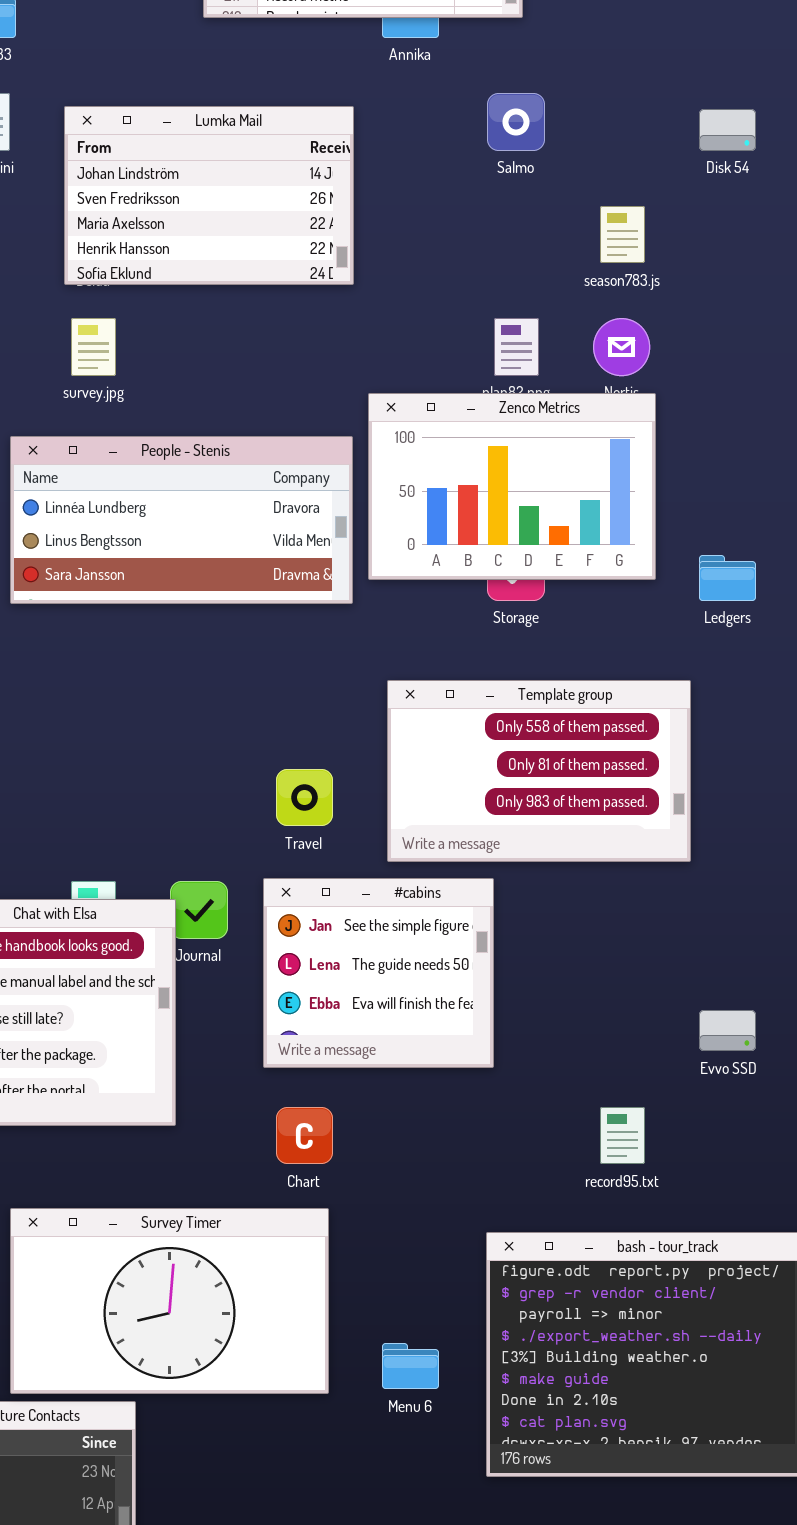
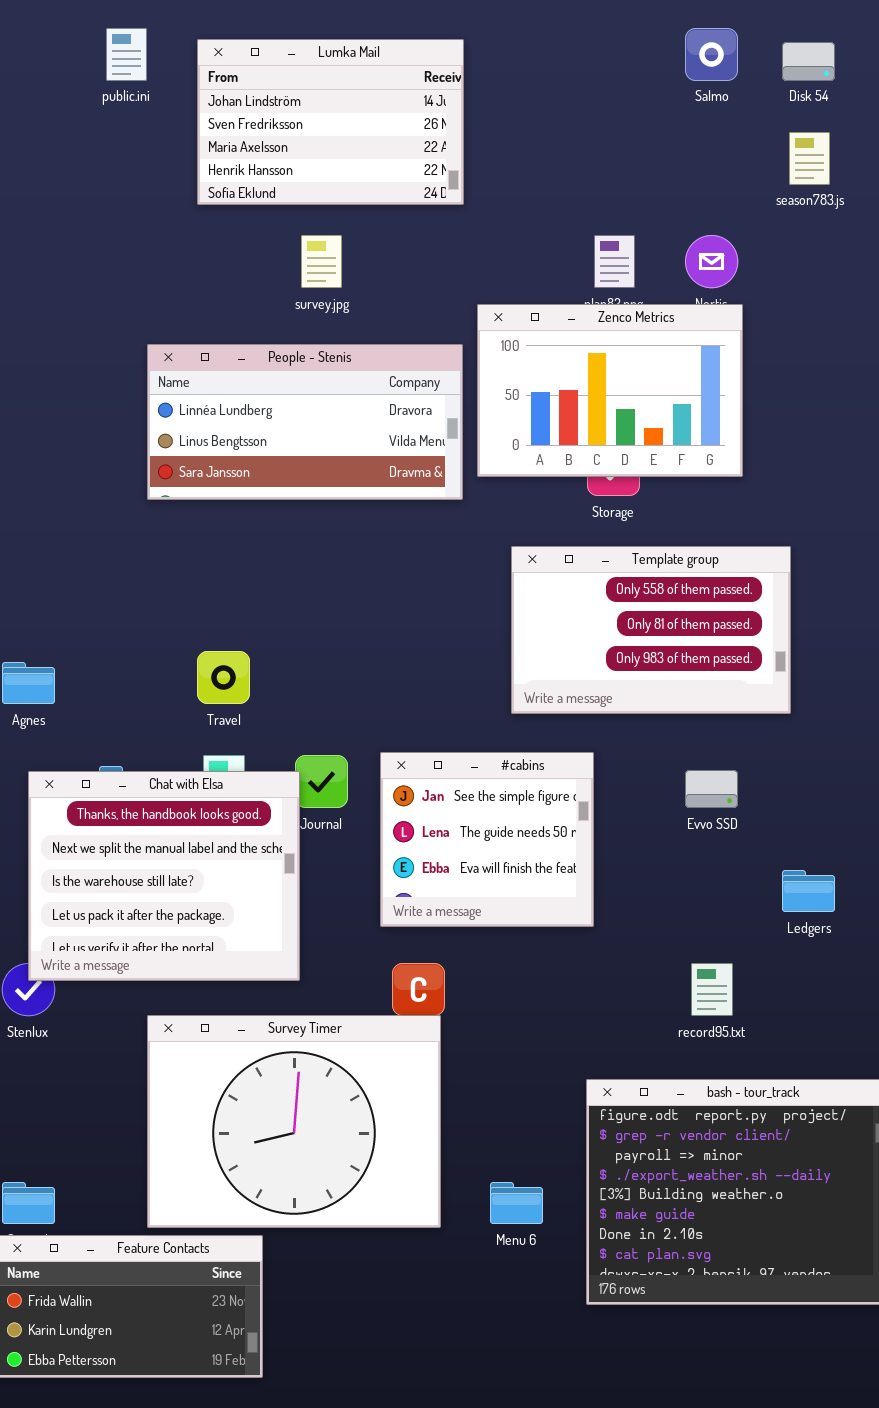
Salmo: [487,93,545,151] -> [685,28,738,81], moved
season783.js: [600,206,645,263] -> [789,132,830,185], moved
survey.jpg: [71,318,116,376] -> [301,235,342,288], moved
Ledgers: [699,555,756,601] -> [782,870,835,912], moved
Template group: [387,680,691,862] -> [511,546,791,714], moved
Travel: [276,769,333,826] -> [197,651,250,704], moved
Evvo SSD: [699,1010,756,1051] -> [685,770,738,808], moved
Survey Timer: [10,1208,329,1394] -> [147,1015,441,1228], resized

